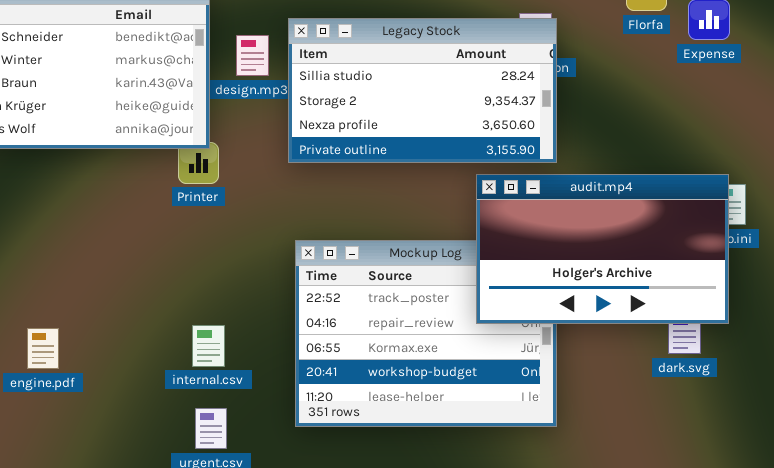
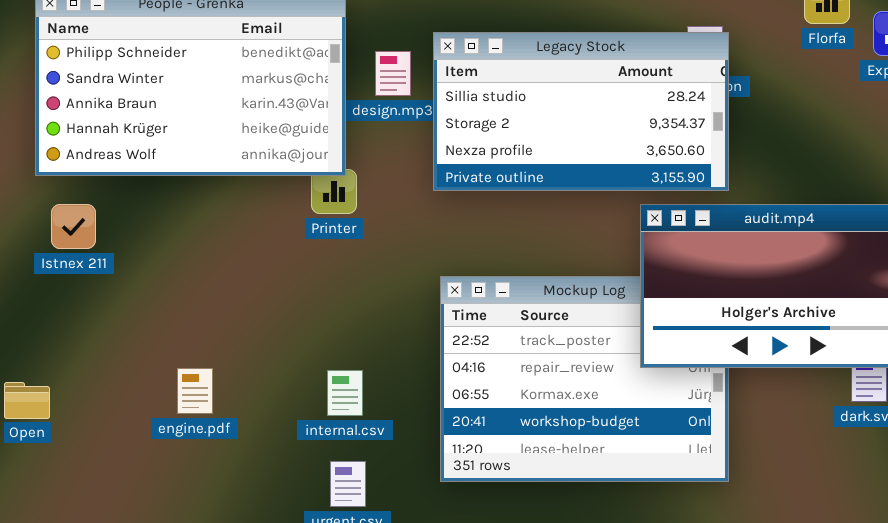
engine.pdf: [27,328,59,369] -> [177,368,213,414], moved

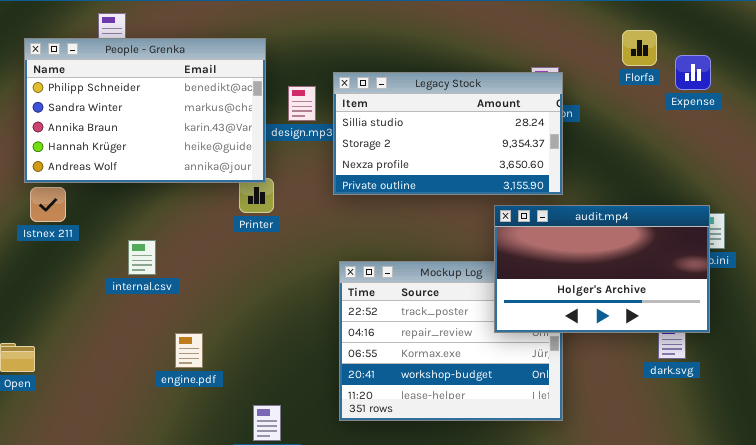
Istnex 211: [51,204,96,249] -> [30,187,66,222], moved
engine.pdf: [177,368,213,414] -> [175,333,203,368], moved
internal.csv: [327,370,363,416] -> [128,240,156,275], moved

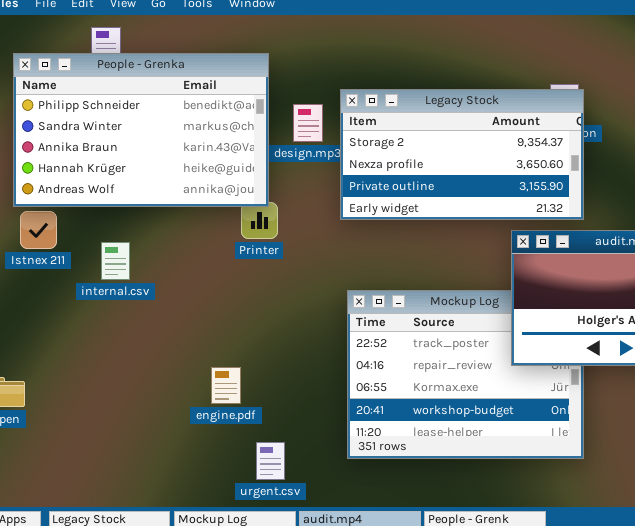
Legacy Stock: [333,72,563,195] -> [340,89,584,220], scrolled down 1 row
internal.csv: [128,240,156,275] -> [101,242,130,280], moved
engine.pdf: [175,333,203,368] -> [211,367,241,404], moved

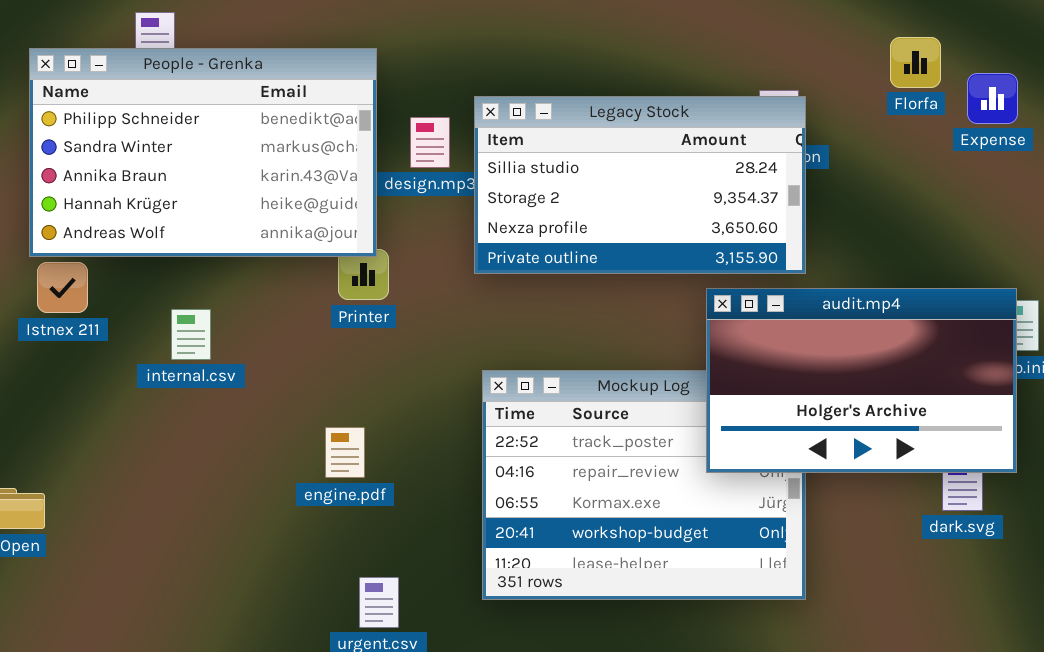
Legacy Stock: [340,89,584,220] -> [474,96,806,274], scrolled up 1 row
internal.csv: [101,242,130,280] -> [171,309,211,360], moved
engine.pdf: [211,367,241,404] -> [325,427,365,478], moved

